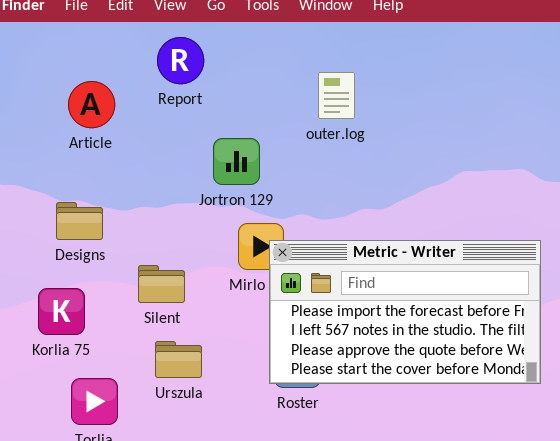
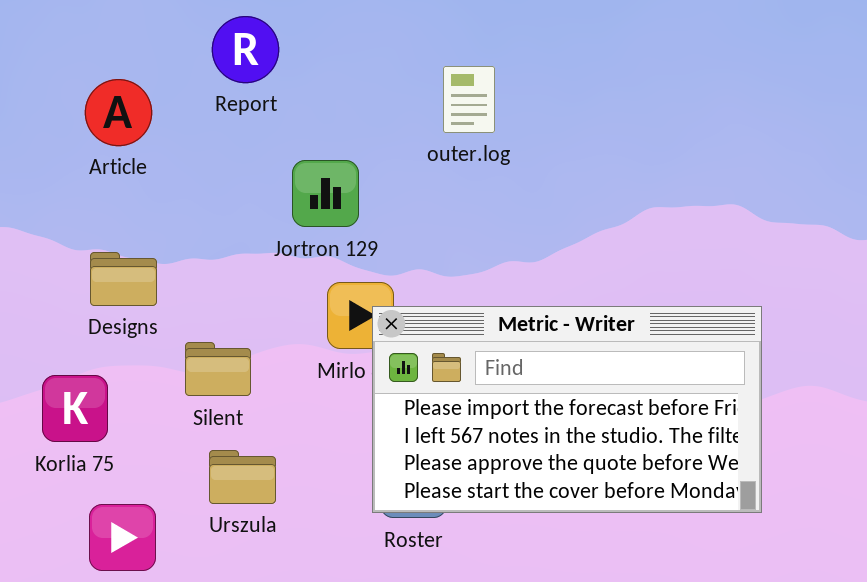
Designs: [56,202,103,240] -> [90,252,157,306], moved

